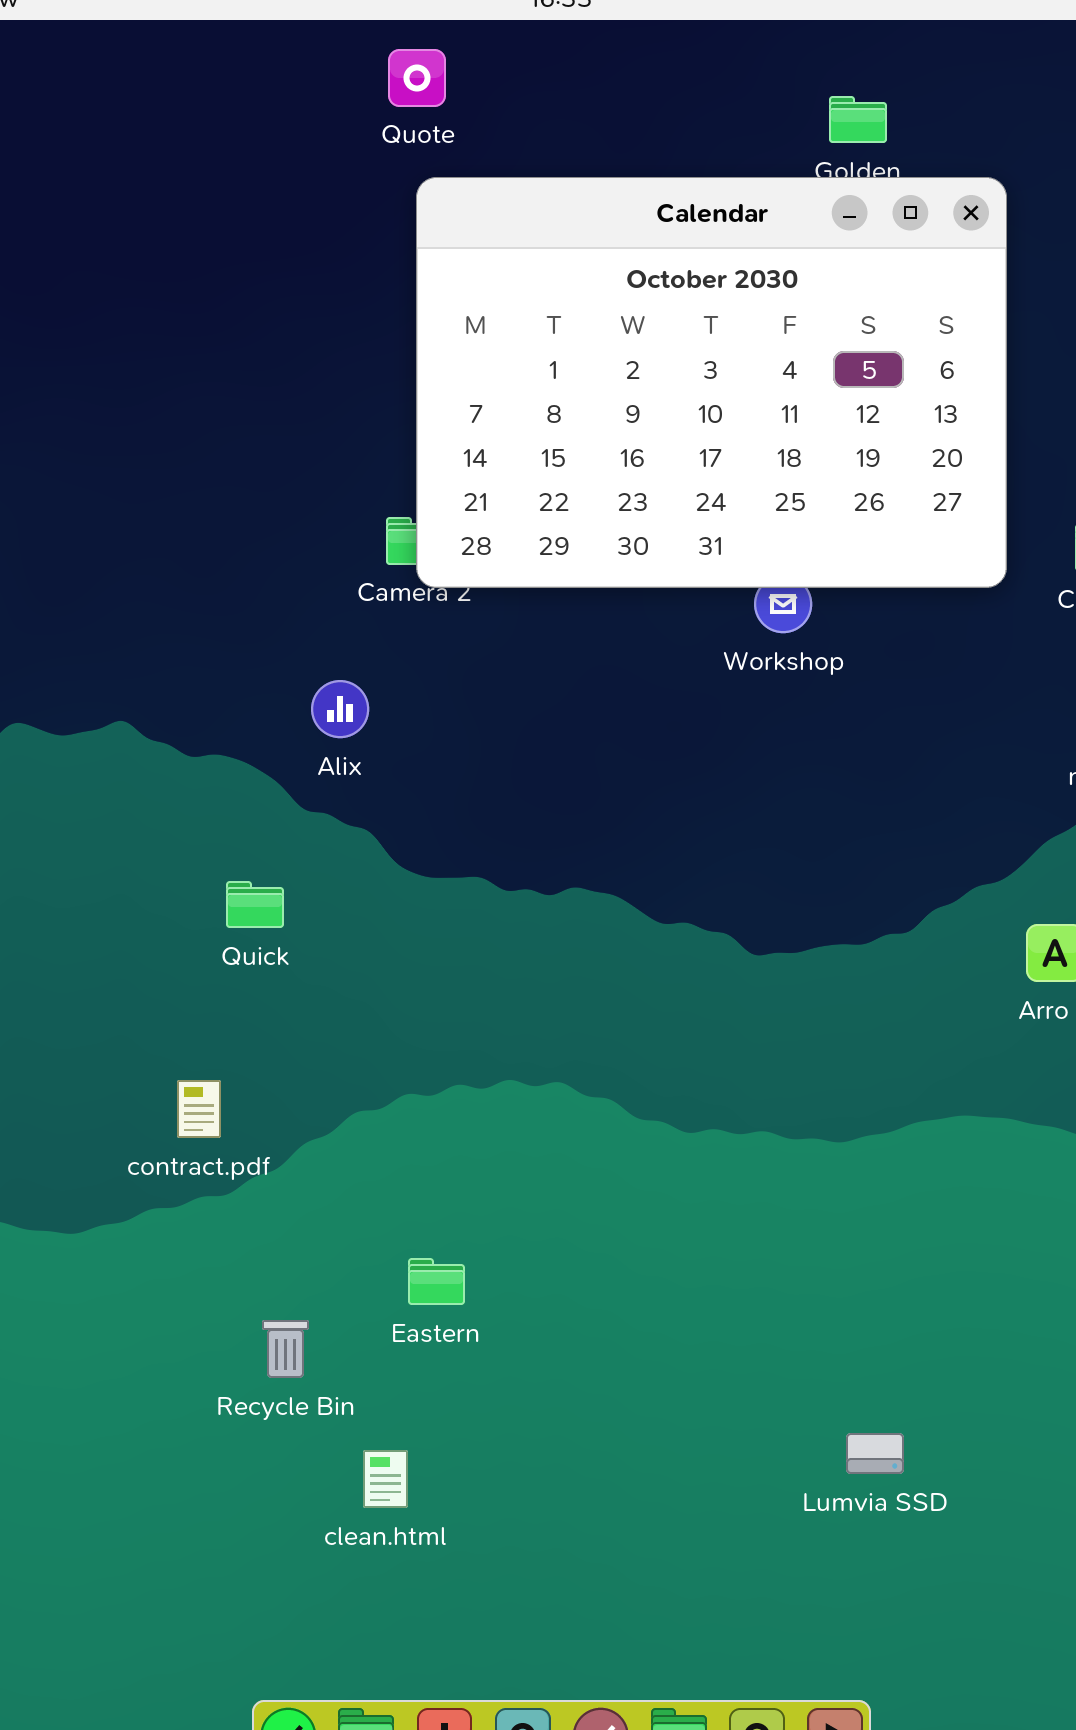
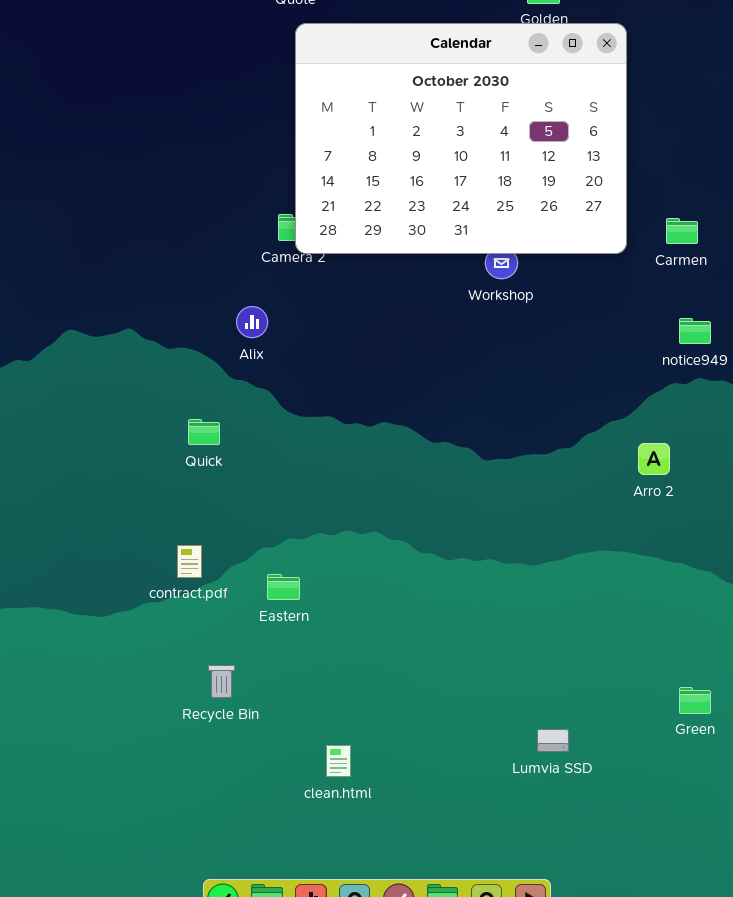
contract.pdf: [177,1080,221,1138] -> [177,545,202,578], moved
Eastern: [408,1258,465,1305] -> [267,574,300,600], moved
clean.html: [363,1450,408,1508] -> [326,745,351,777], moved

